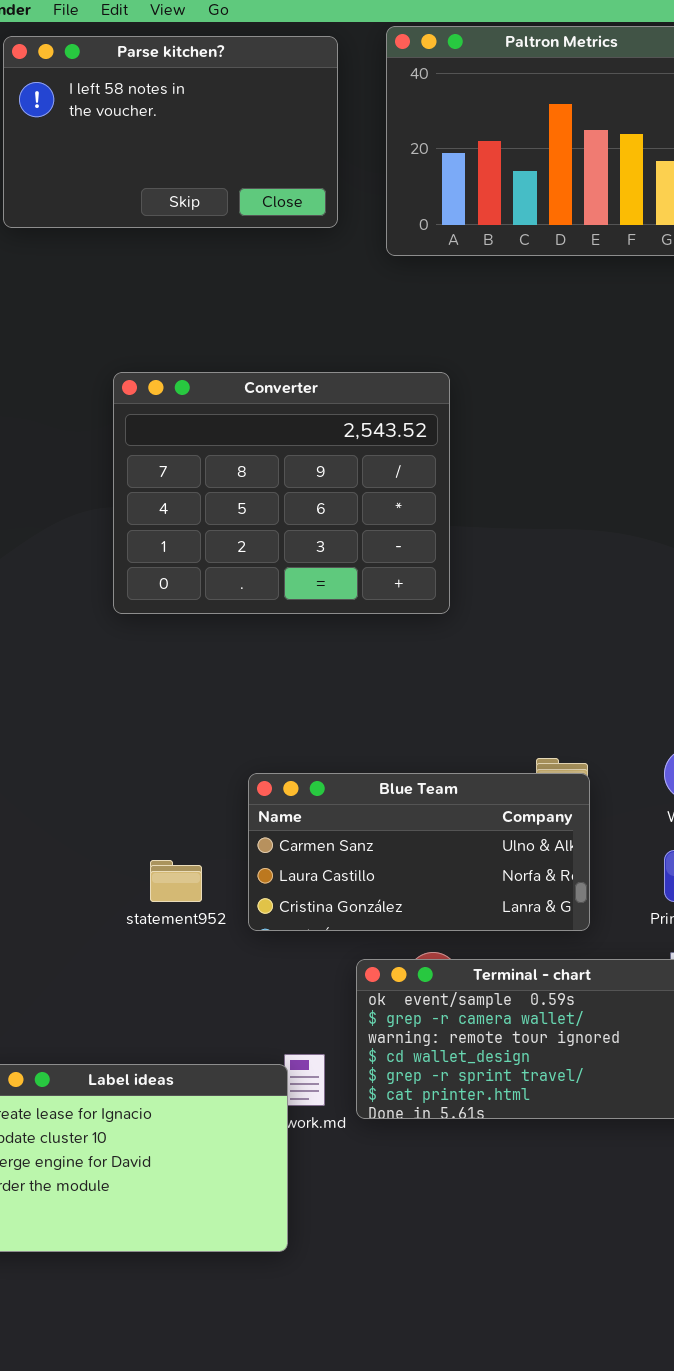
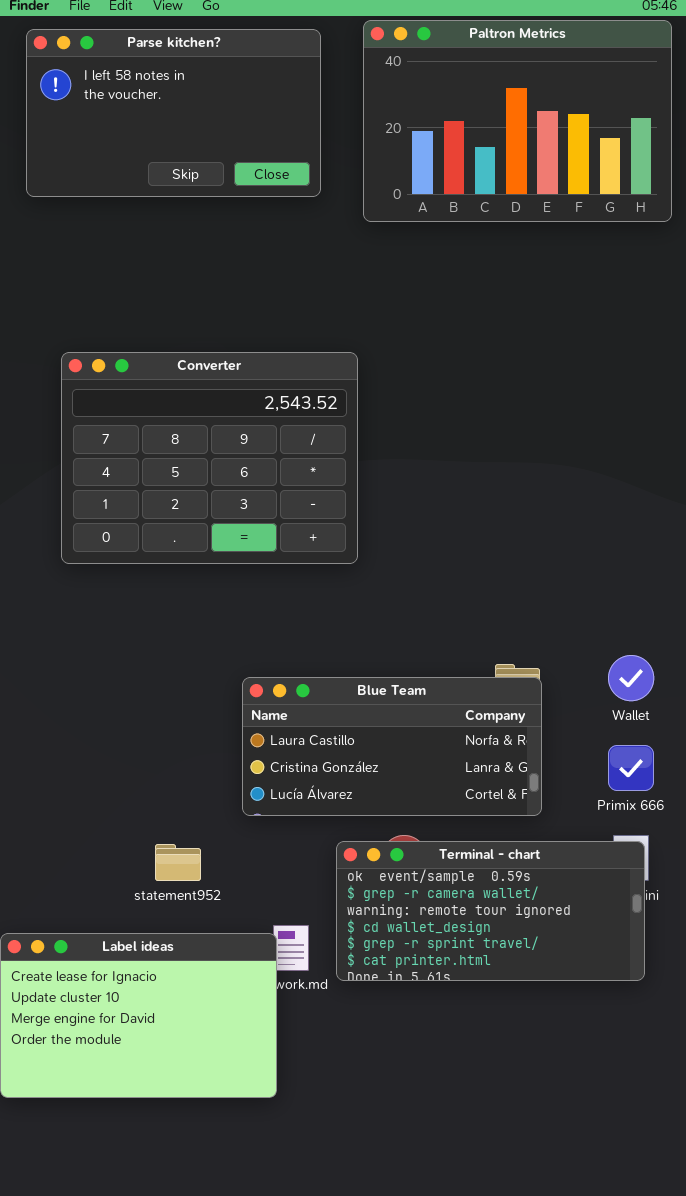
Converter: [113,372,450,614] -> [61,352,358,564], moved
Blue Team: [248,773,590,931] -> [242,677,542,816], scrolled down 1 row
statement952: [150,860,202,902] -> [155,844,201,881], moved

